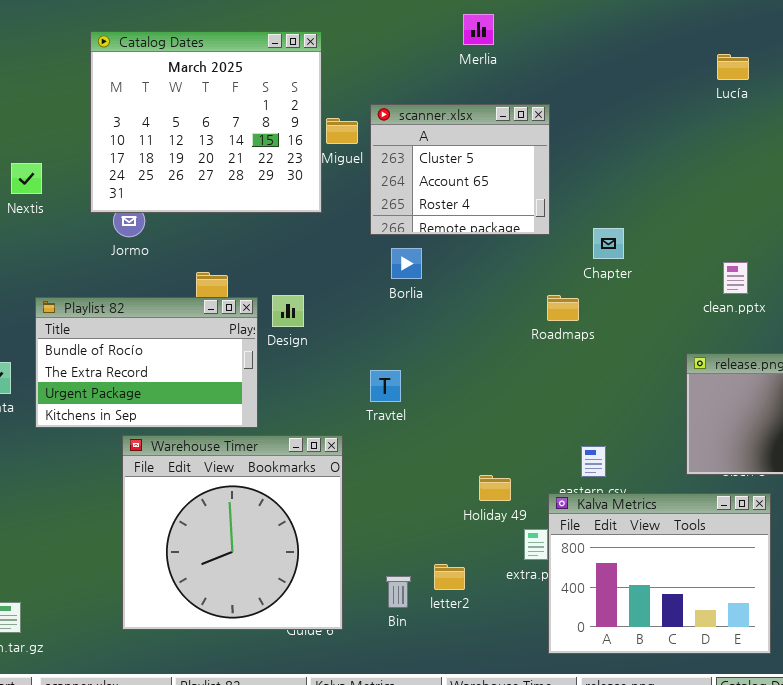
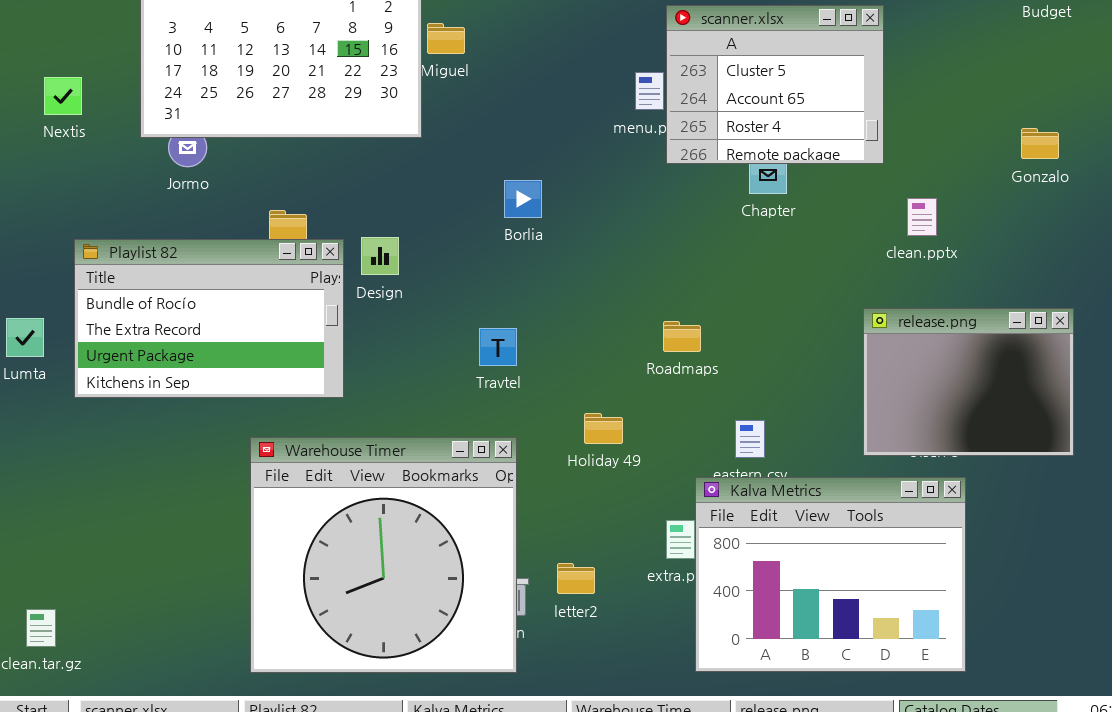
scanner.xlsx: [370,104,550,235] -> [666,5,884,164], moved
Roadmaps: [547,295,579,321] -> [663,321,701,352], moved
Warehouse Timer: [122,435,343,630] -> [250,437,517,673], moved
Holiday 49: [479,475,511,501] -> [584,413,623,444], moved

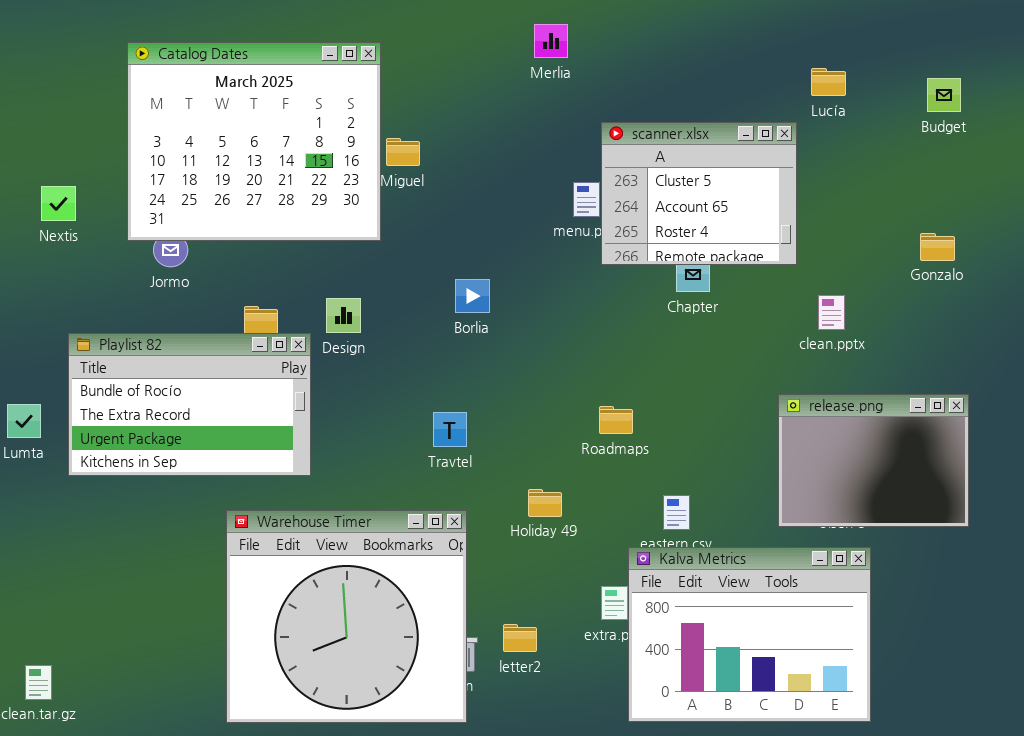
Design: [361,237,399,275] -> [326,298,361,333], moved

